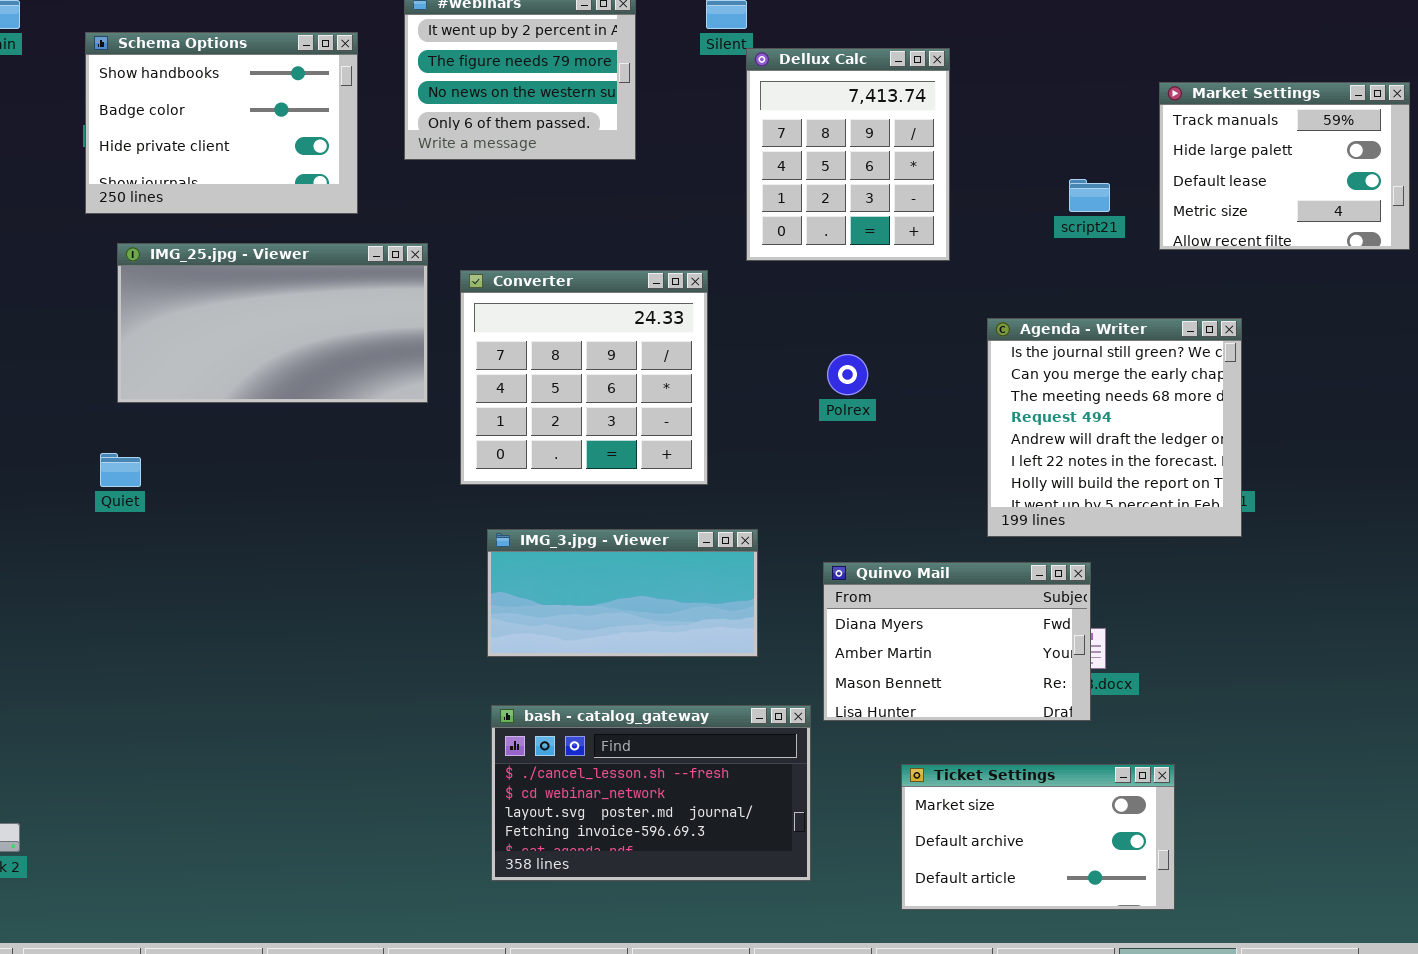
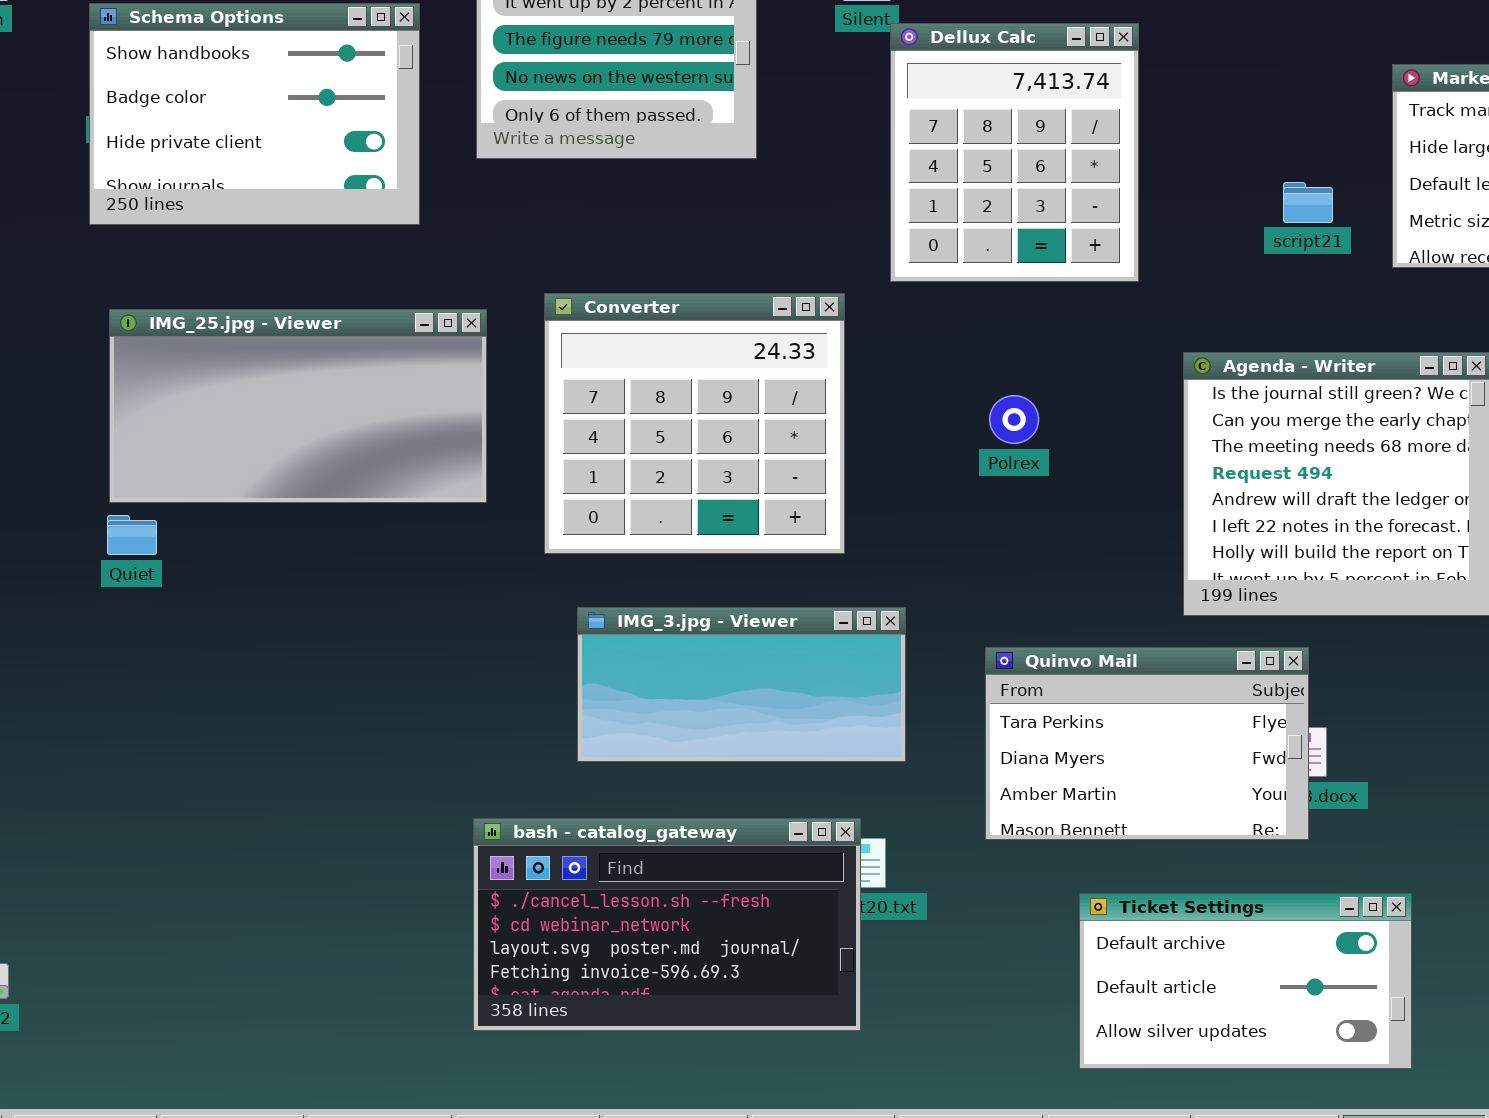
IMG_25.jpg - Viewer: [117,243,428,403] -> [109,309,487,503], moved
Quinvo Mail: [823,562,1091,721] -> [985,647,1309,840], scrolled up 1 row
bash - catalog_gateway: [491,705,811,881] -> [473,818,861,1031], moved
Ticket Settings: [901,764,1175,910] -> [1079,893,1412,1069], scrolled down 1 row

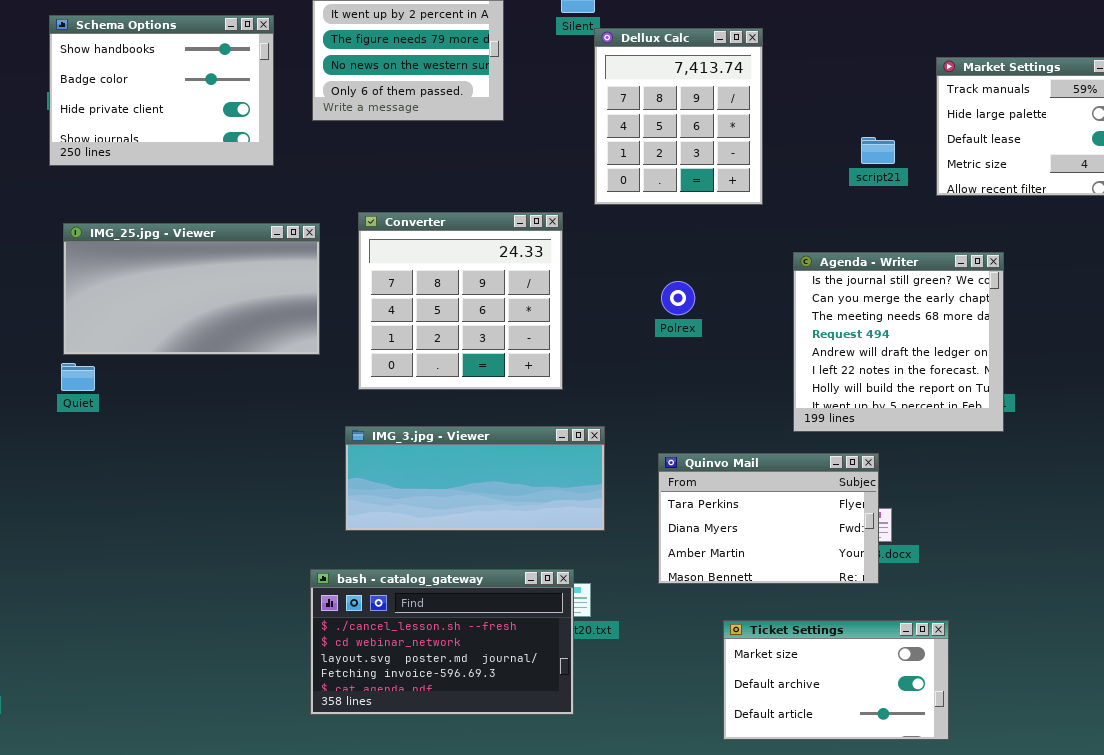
IMG_3.jpg - Viewer: [577,607,906,762] -> [345,426,605,531], resized
Ticket Settings: [1079,893,1412,1069] -> [723,620,949,740], scrolled up 1 row

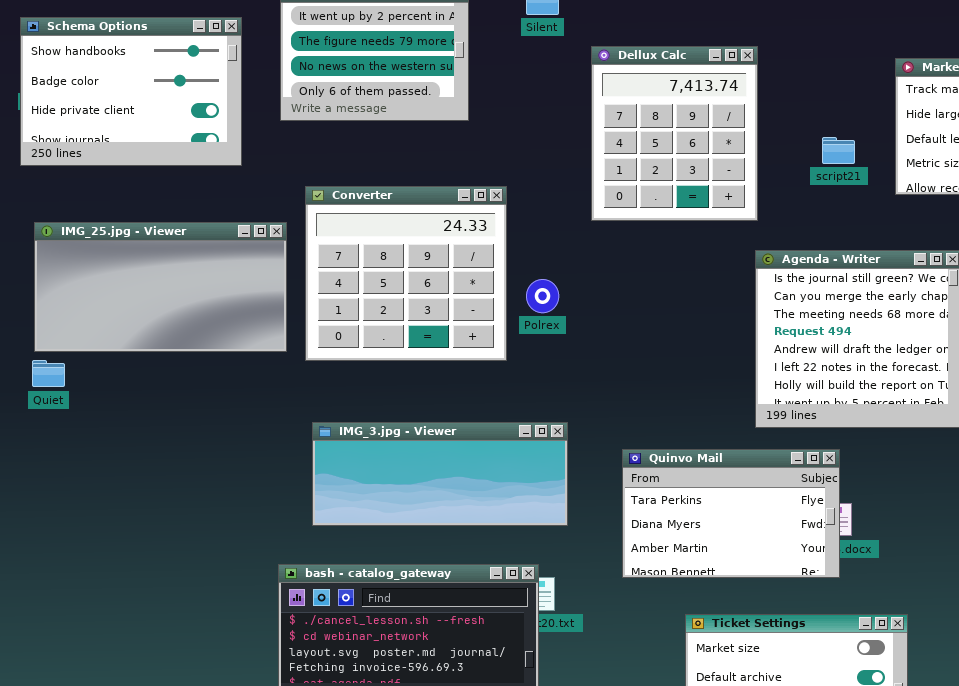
Dellux Calc: [594,28,763,205] -> [591,46,758,221], moved
Converter: [358,212,563,390] -> [305,186,507,361], moved
Polrex: [661,281,695,315] -> [526,279,559,313], moved

